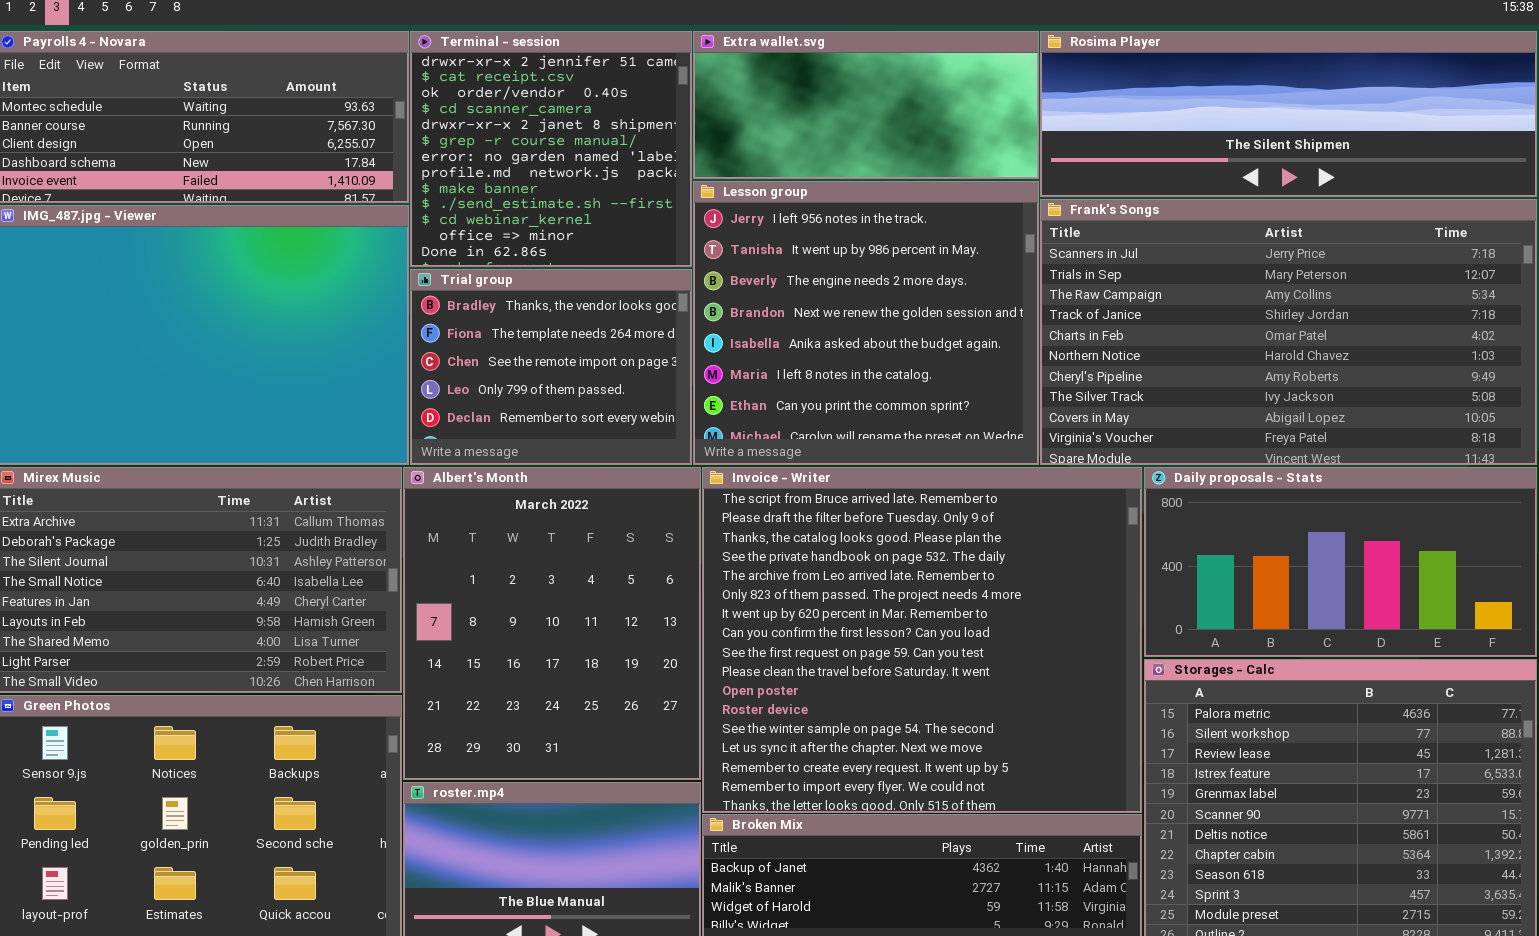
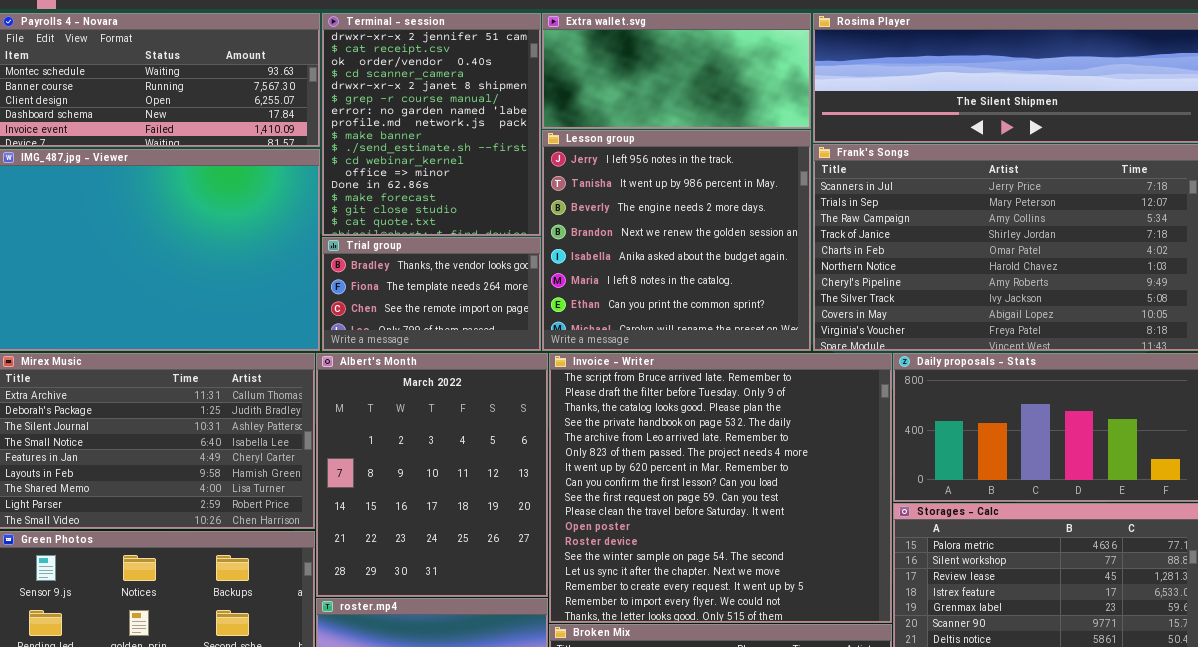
Terminal - session: [410,31,692,267] -> [322,13,541,236], resized
Trial group: [410,269,692,465] -> [322,237,541,351], resized

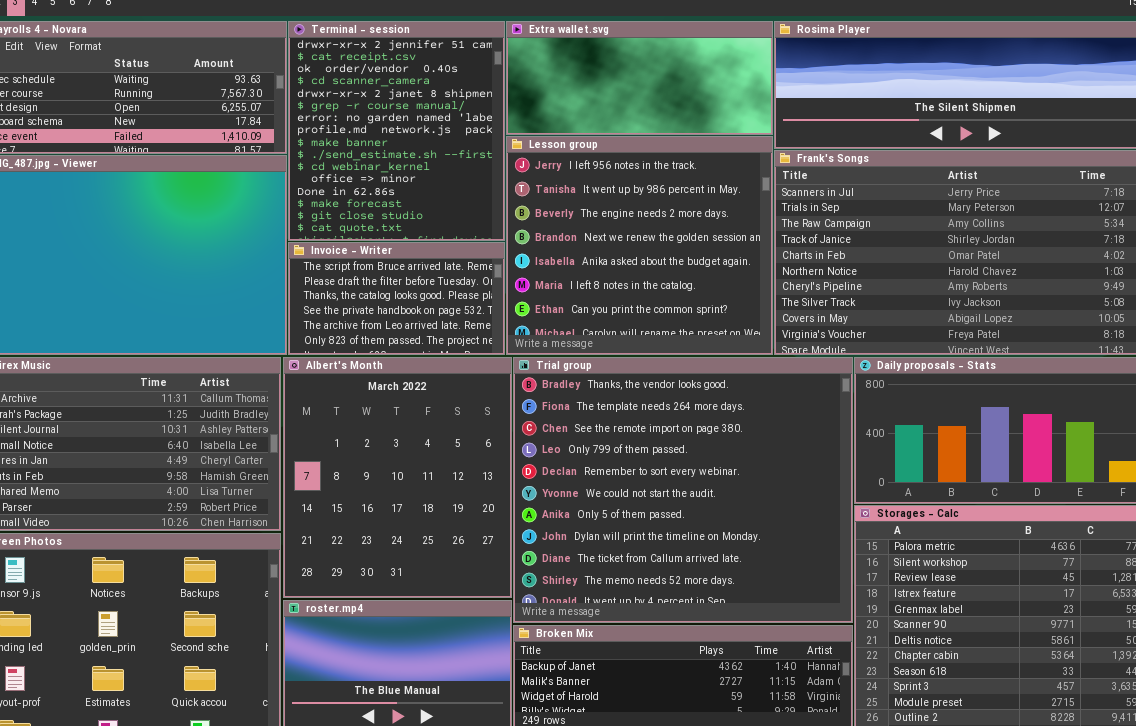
Trial group: [322,237,541,351] -> [513,357,853,623], moved, resized
Invoice - Writer: [549,353,892,623] -> [288,242,505,355], moved, resized

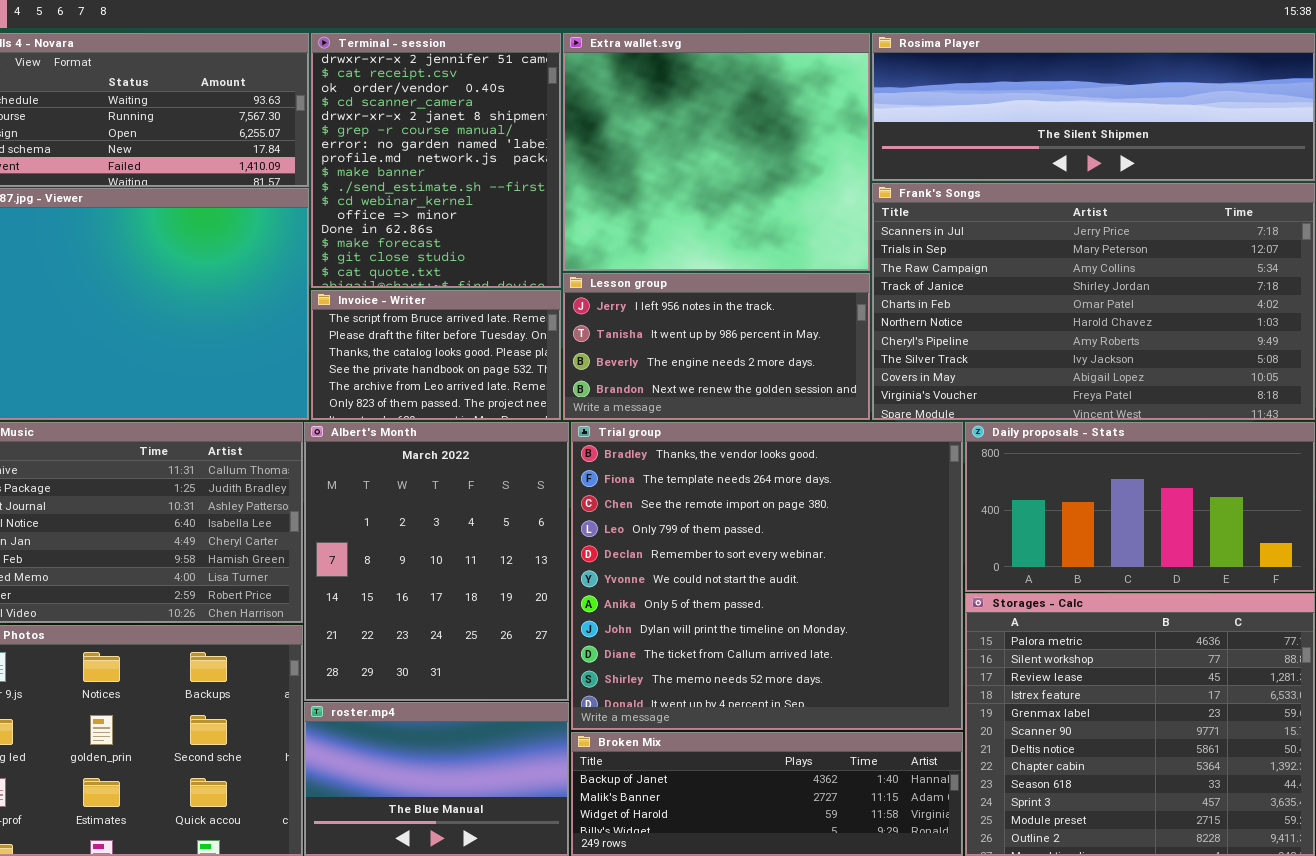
Extra wallet.svg: [506,21,773,135] -> [563,33,870,271], resized
Lesson group: [506,136,773,355] -> [563,273,870,420], resized

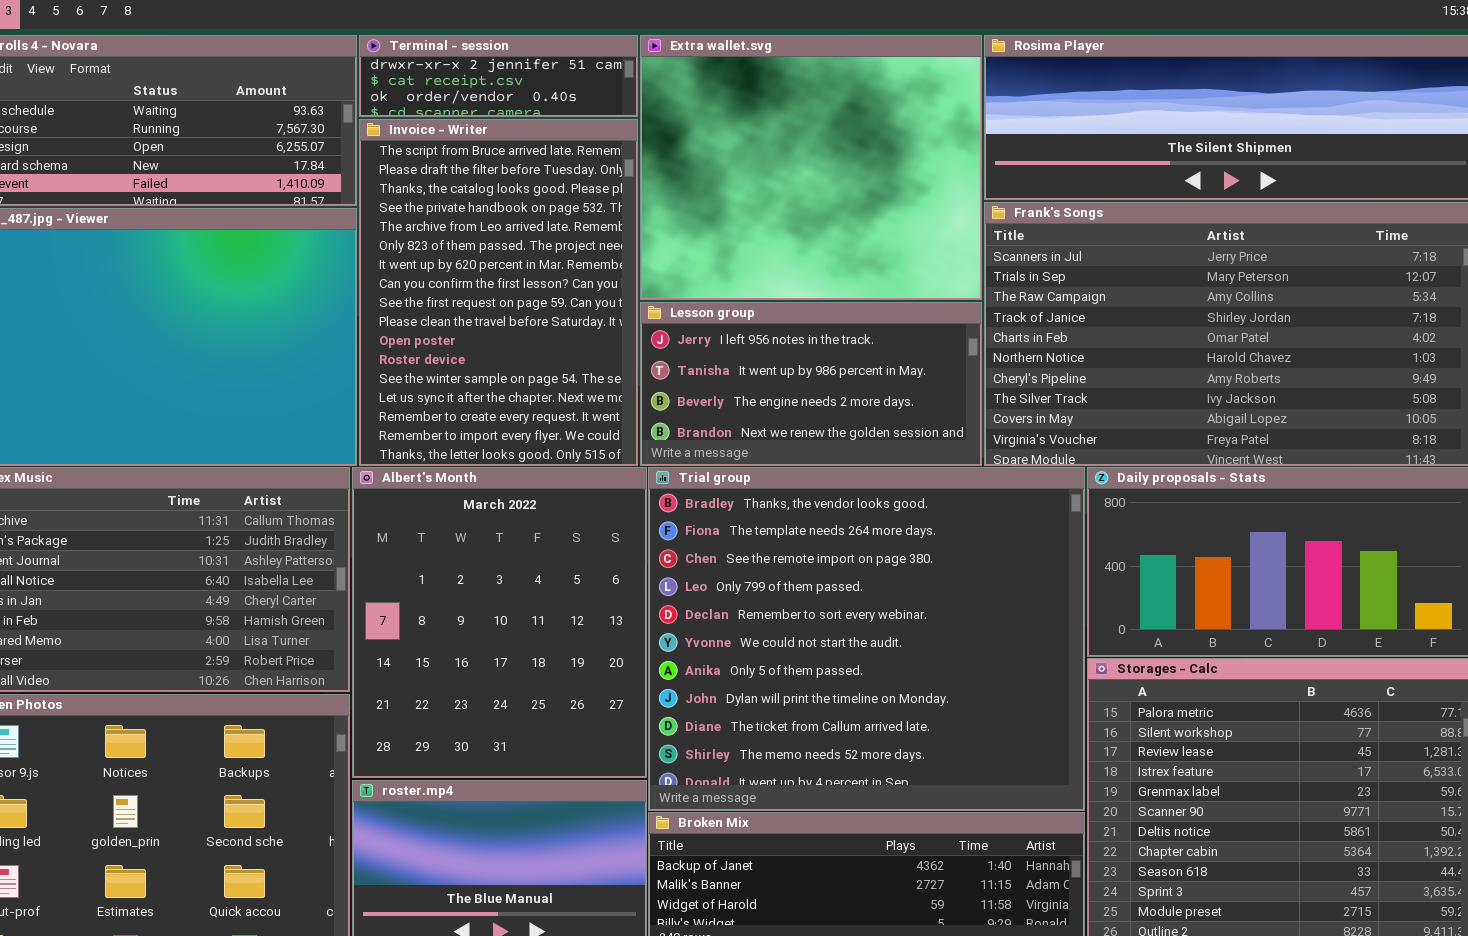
Terminal - session: [311,33,561,288] -> [359,35,638,117], resized
Invoice - Writer: [311,290,561,420] -> [359,119,638,466], resized

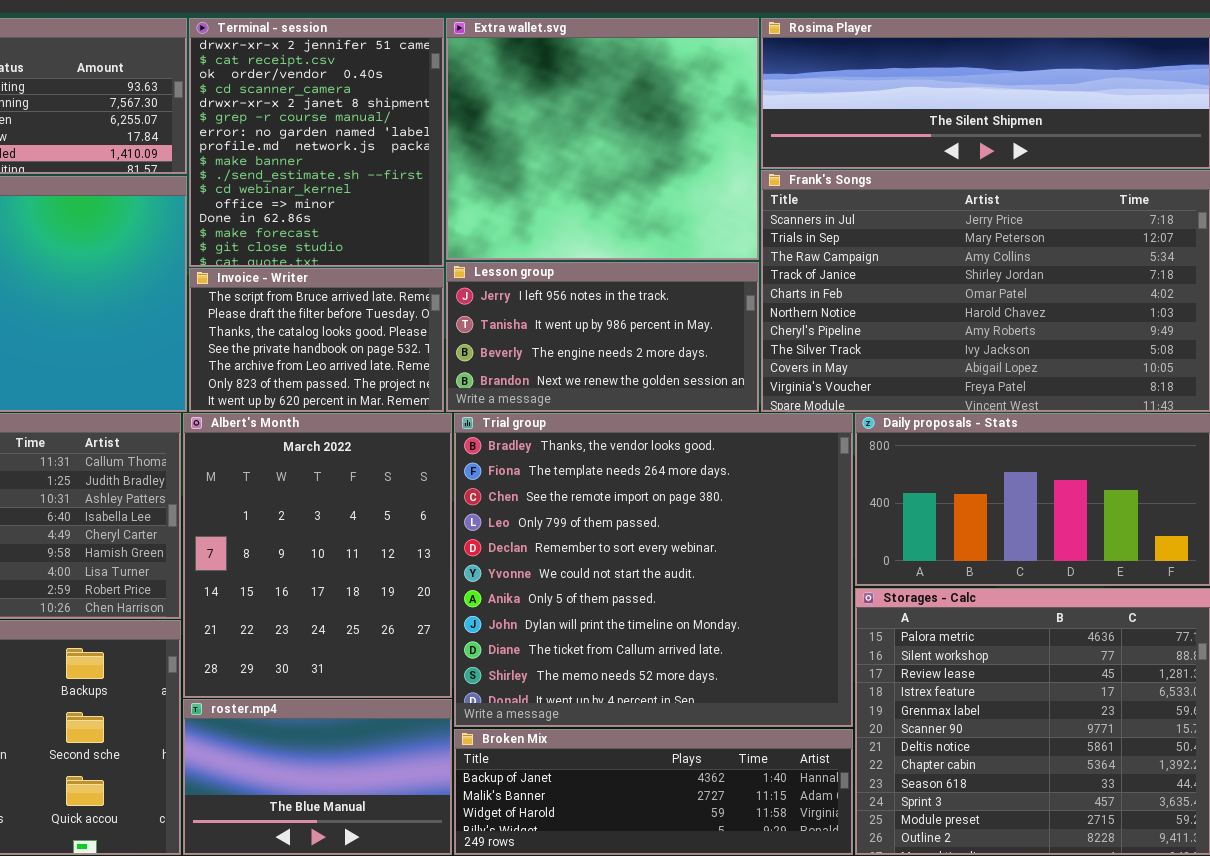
Terminal - session: [359,35,638,117] -> [189,18,444,267], resized
Invoice - Writer: [359,119,638,466] -> [189,268,444,412], resized

